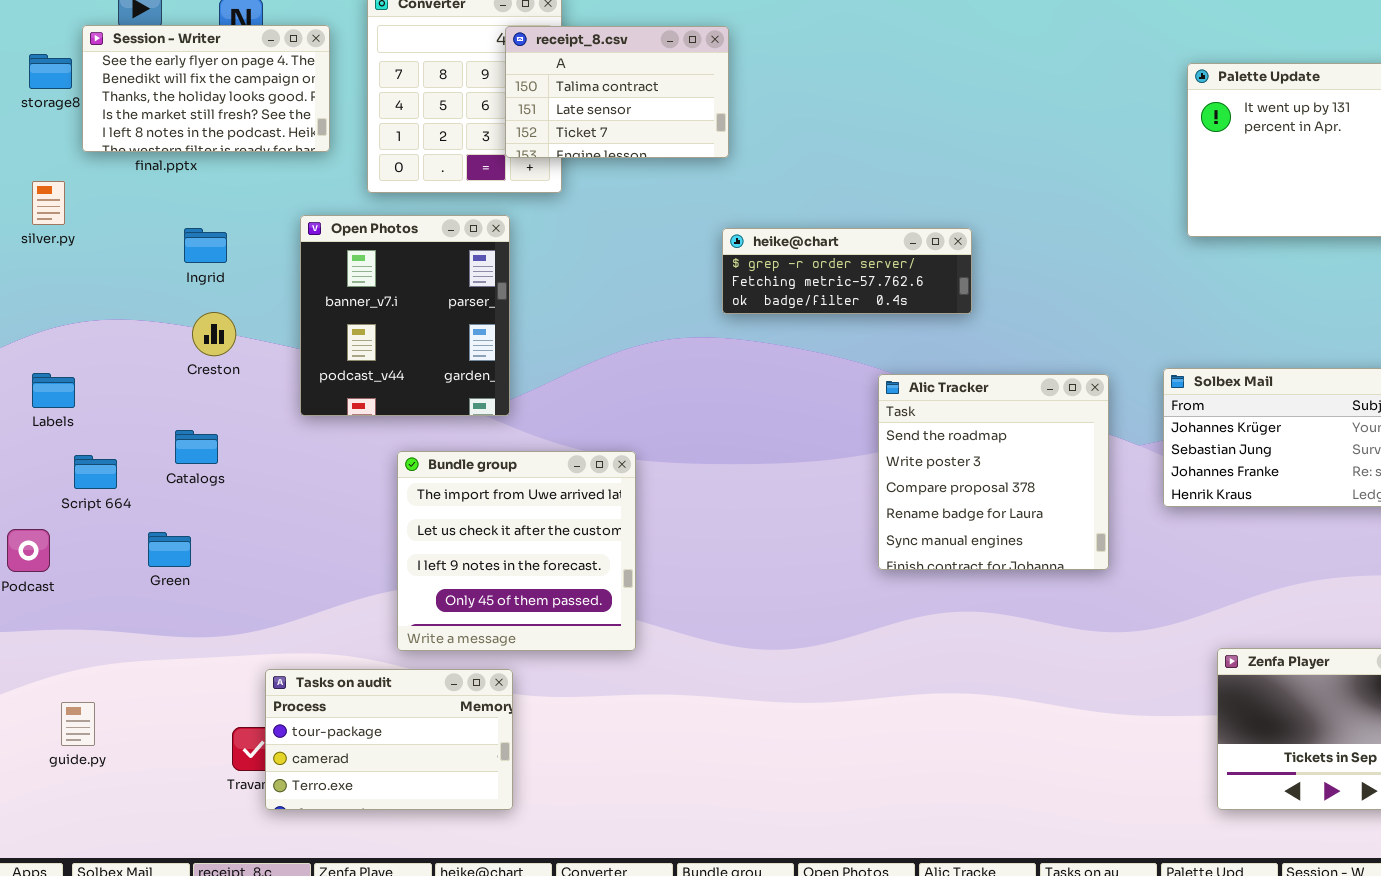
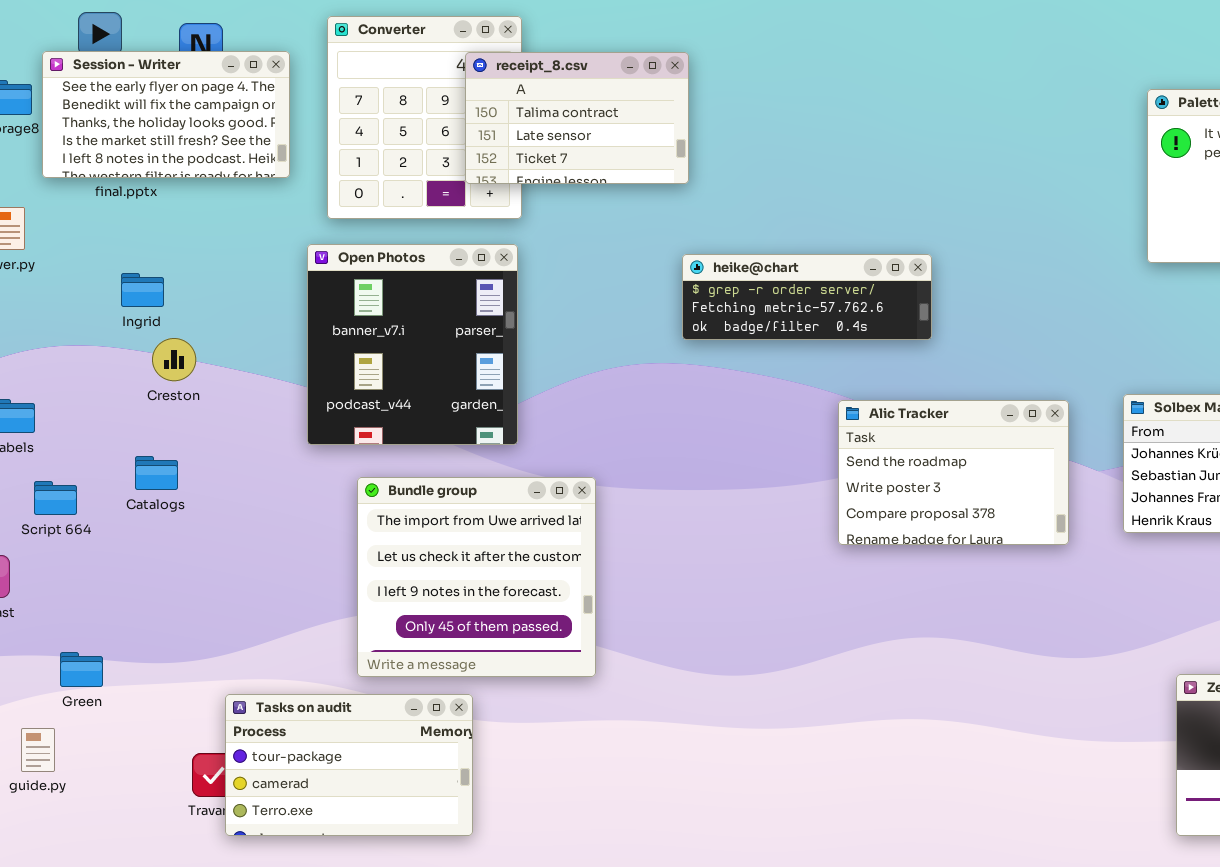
Open Photos: [300,215,510,416] -> [307,244,518,445], moved
Ingrid: [184,228,227,263] -> [121,273,164,307], moved
Alic Tracker: [878,374,1109,570] -> [838,400,1069,545], resized
Green: [148,532,191,567] -> [60,652,103,687], moved

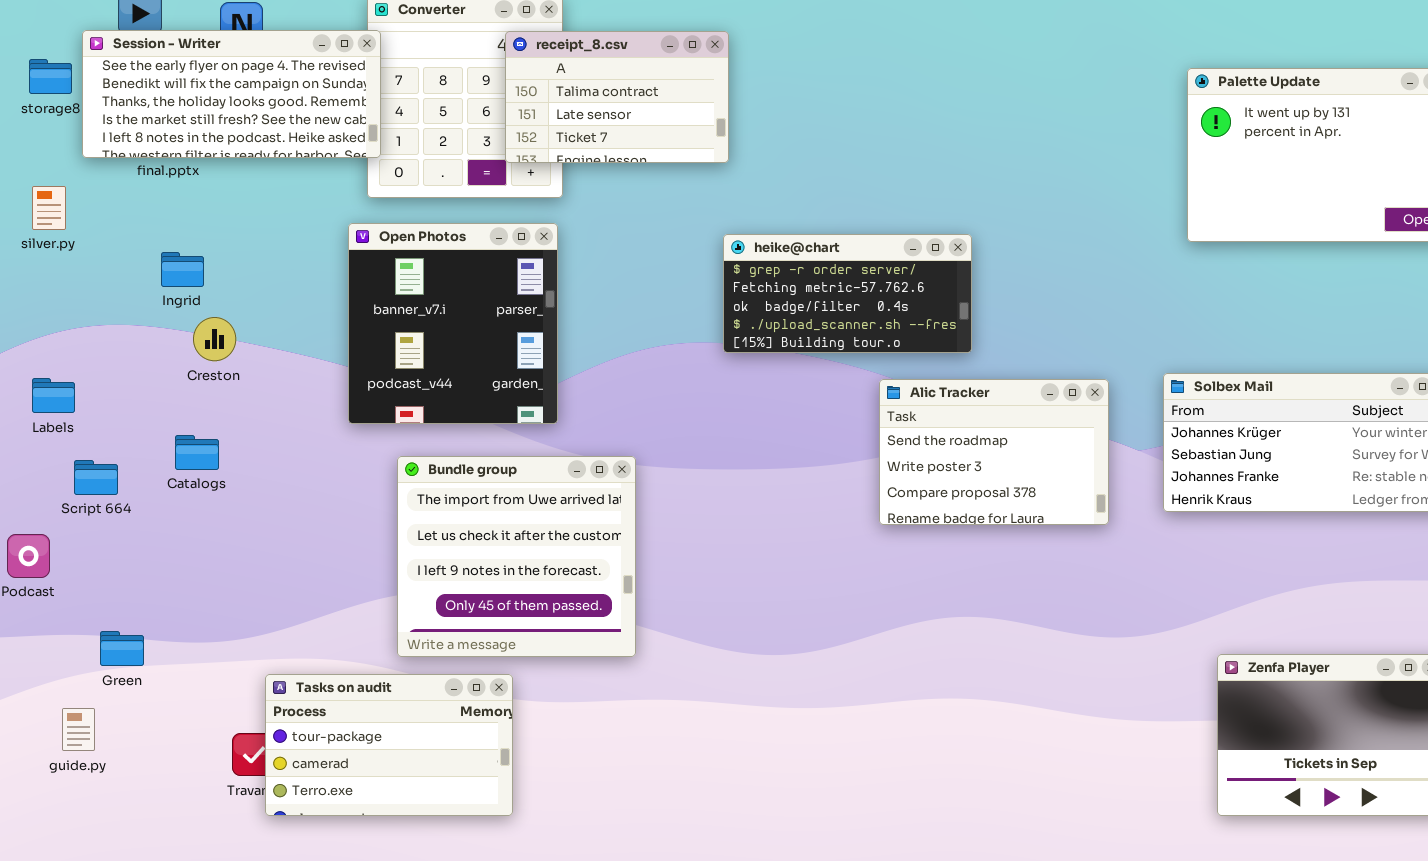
Session - Writer: [42,51,290,178] -> [82,30,381,158], resized
heike@chart: [682,254,932,340] -> [723,234,972,353], resized

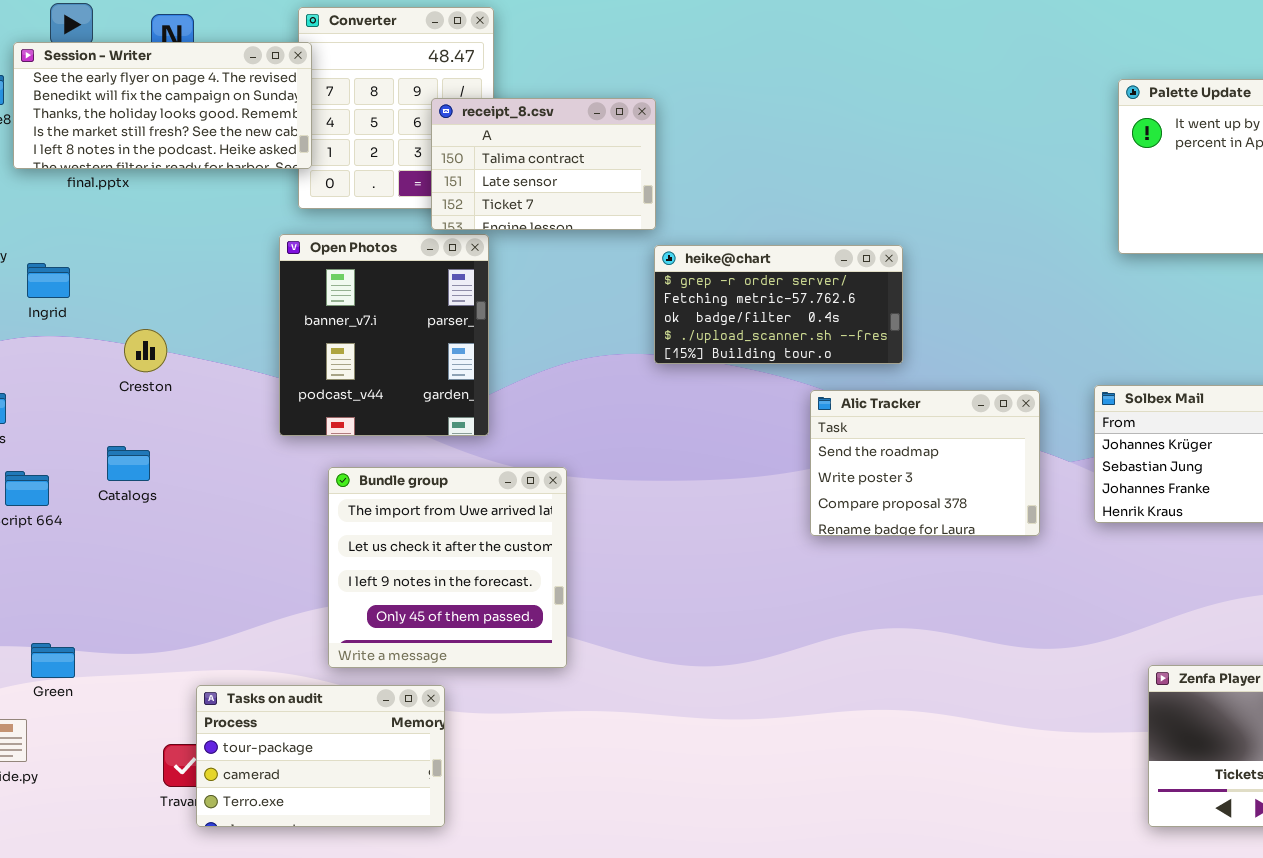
receipt_8.csv: [505,31,729,163] -> [431,98,656,230], moved
Ingrid: [161,252,204,287] -> [27,263,70,298], moved

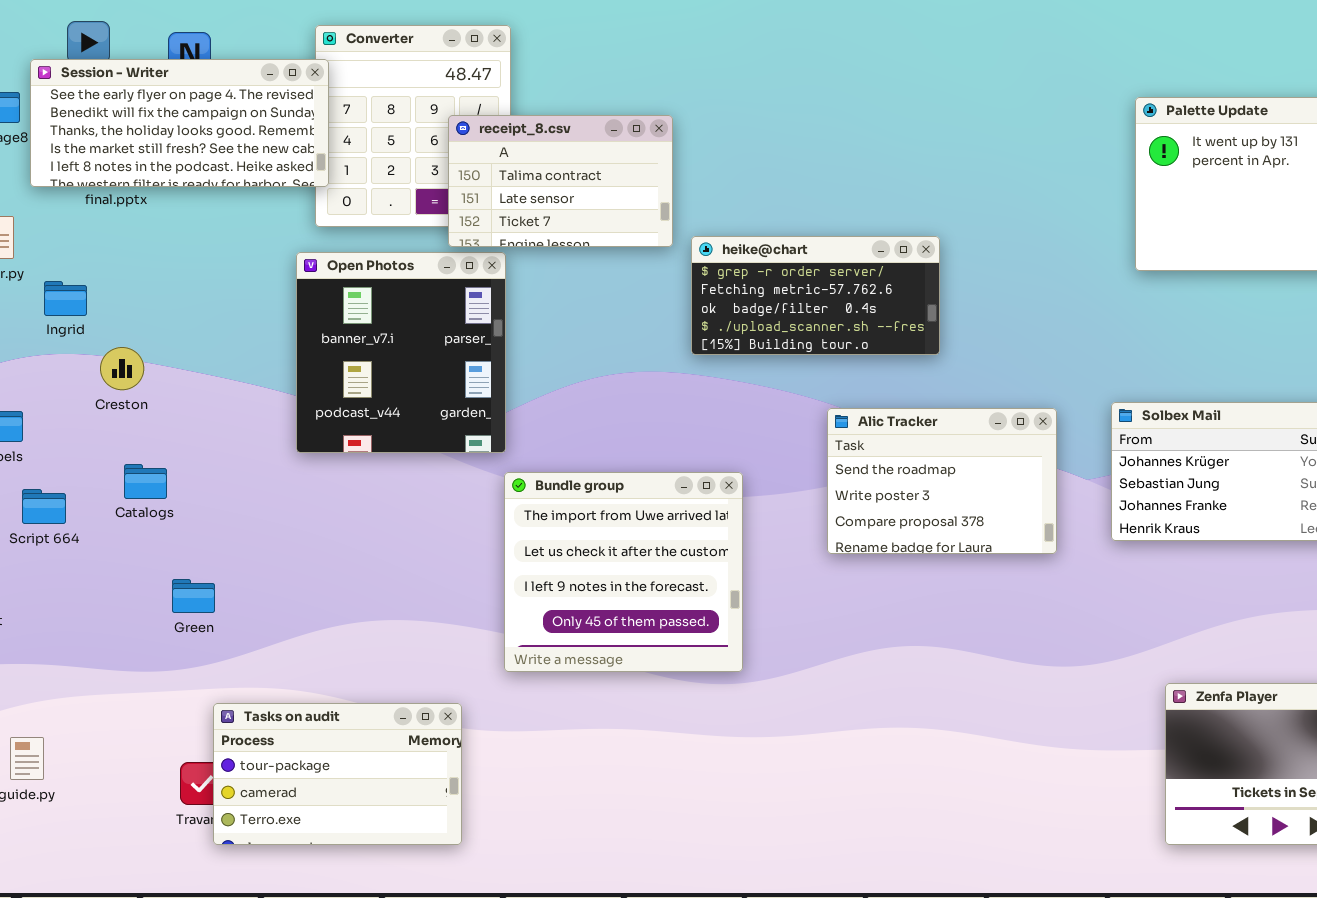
heike@chart: [654,245,903,364] -> [691,236,940,355], moved
Creston: [124,329,167,372] -> [100,347,144,390], moved
Bundle group: [328,467,567,668] -> [504,472,743,672], moved
Green: [31,643,75,678] -> [172,579,215,613], moved

